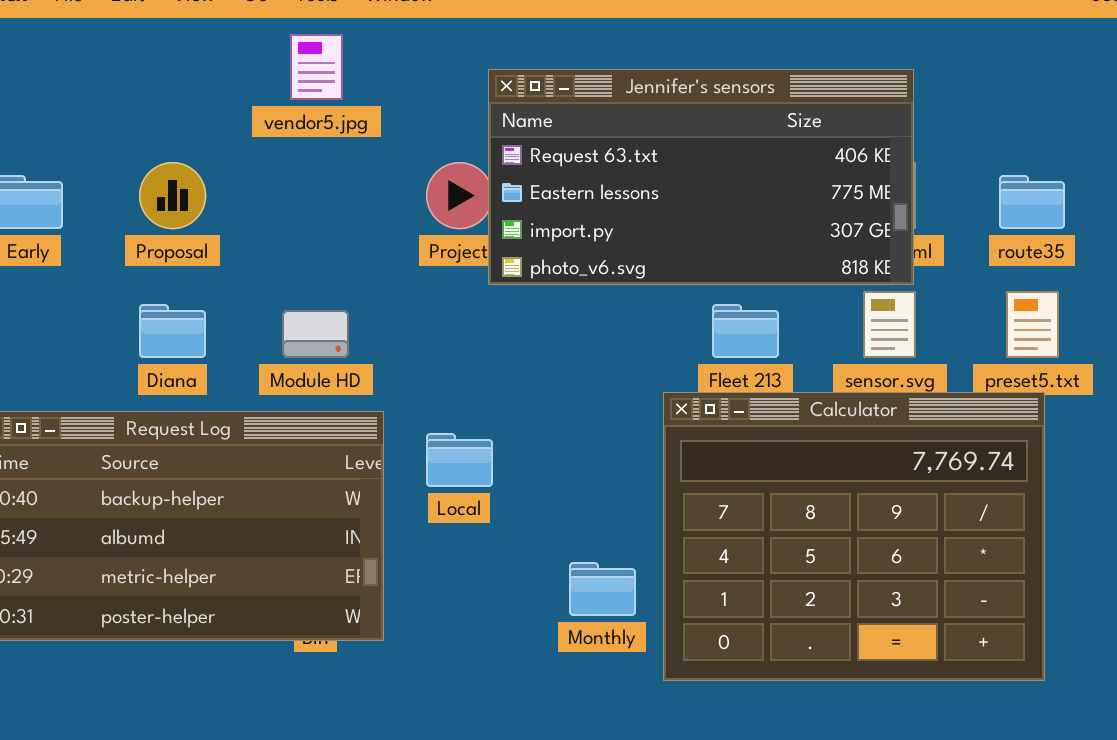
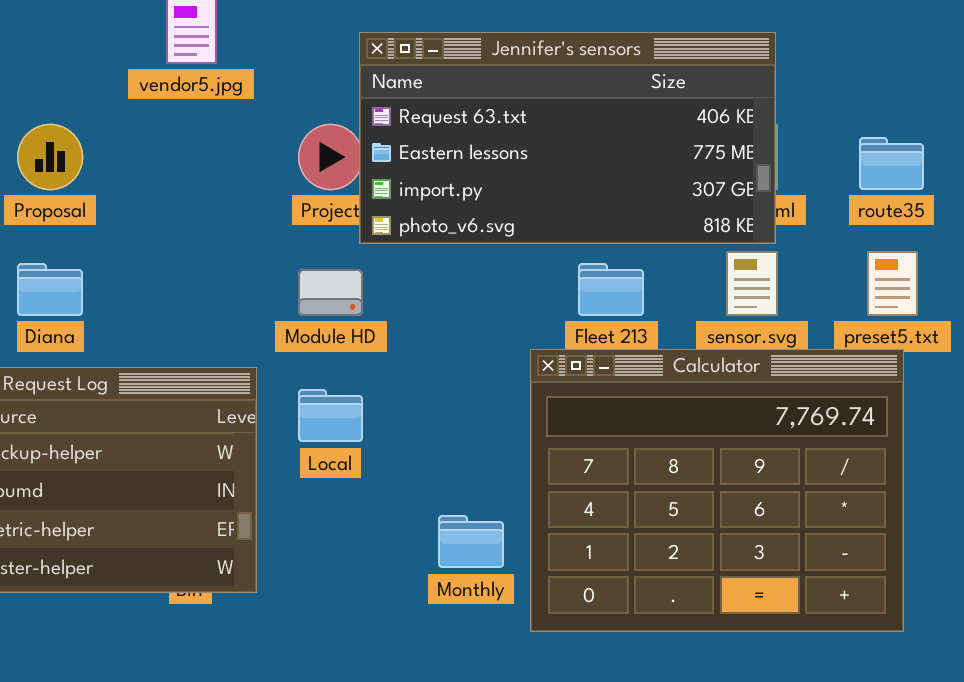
Module HD: [282,310,349,358] -> [298,269,363,316], moved

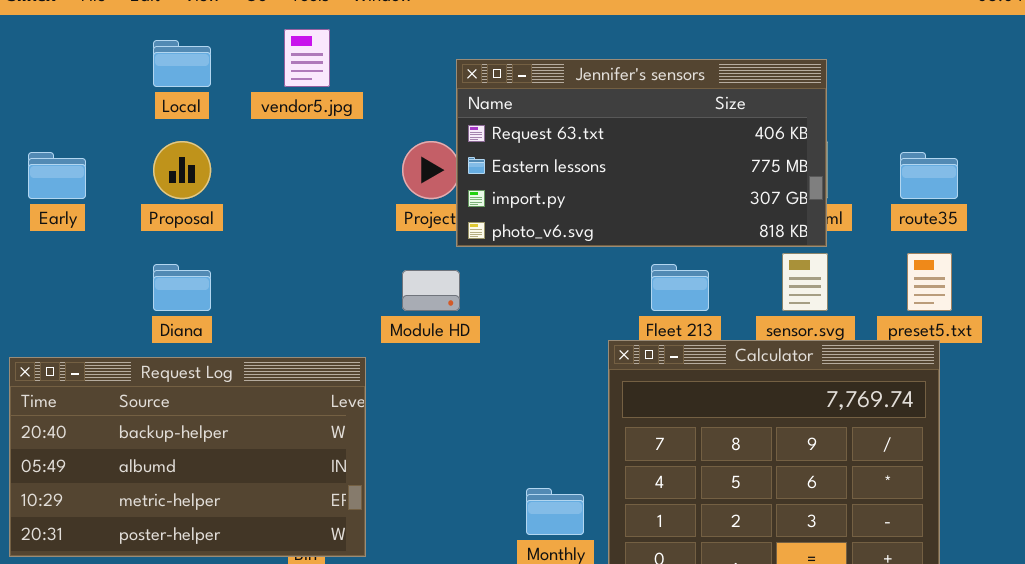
Local: [298,389,363,442] -> [153,40,211,87], moved

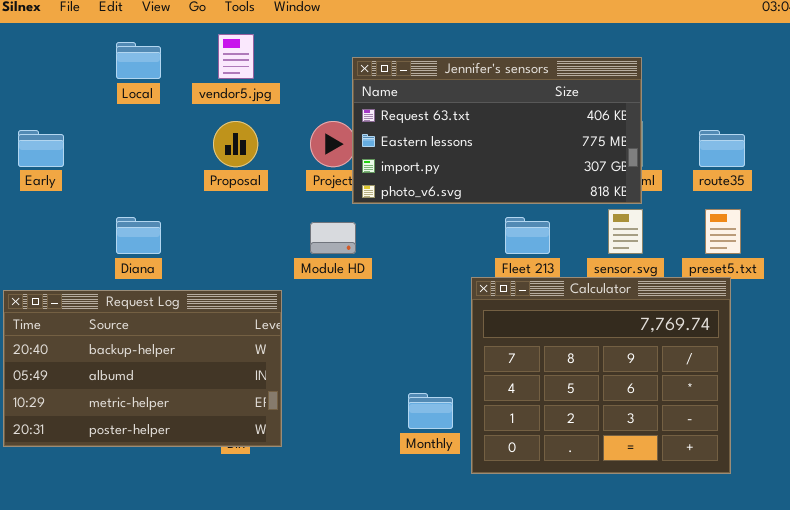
Proposal: [153,141,211,199] -> [213,121,258,167], moved

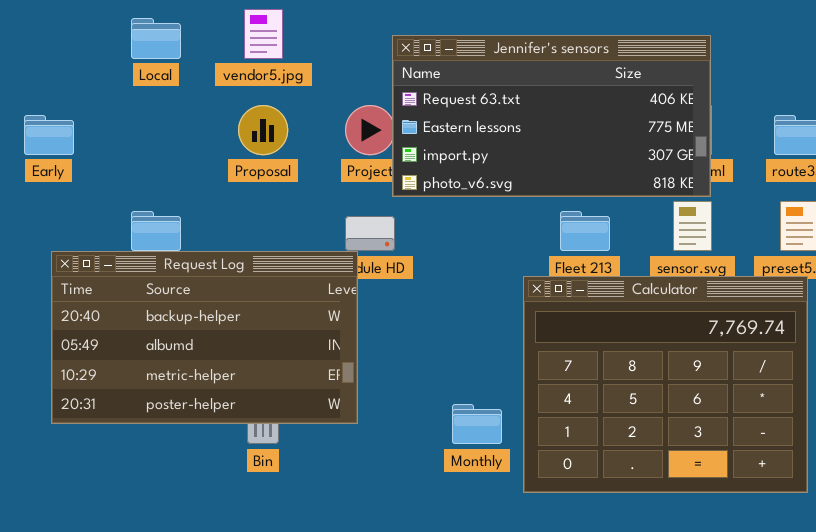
Request Log: [3,290,282,447] -> [51,251,358,424], moved

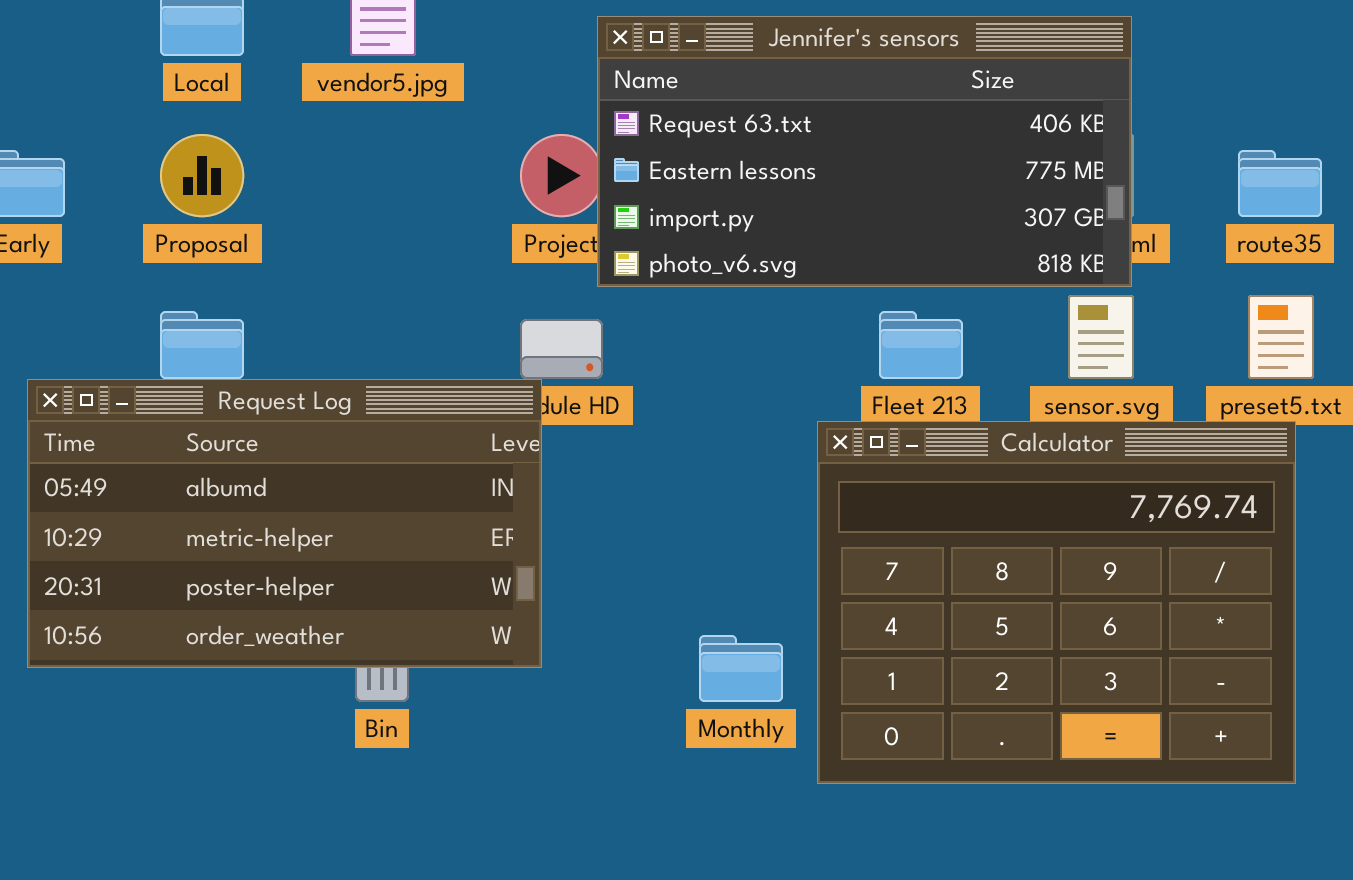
Proposal: [238,105,288,155] -> [160,134,244,217], moved
Request Log: [51,251,358,424] -> [27,379,542,668], scrolled down 1 row

